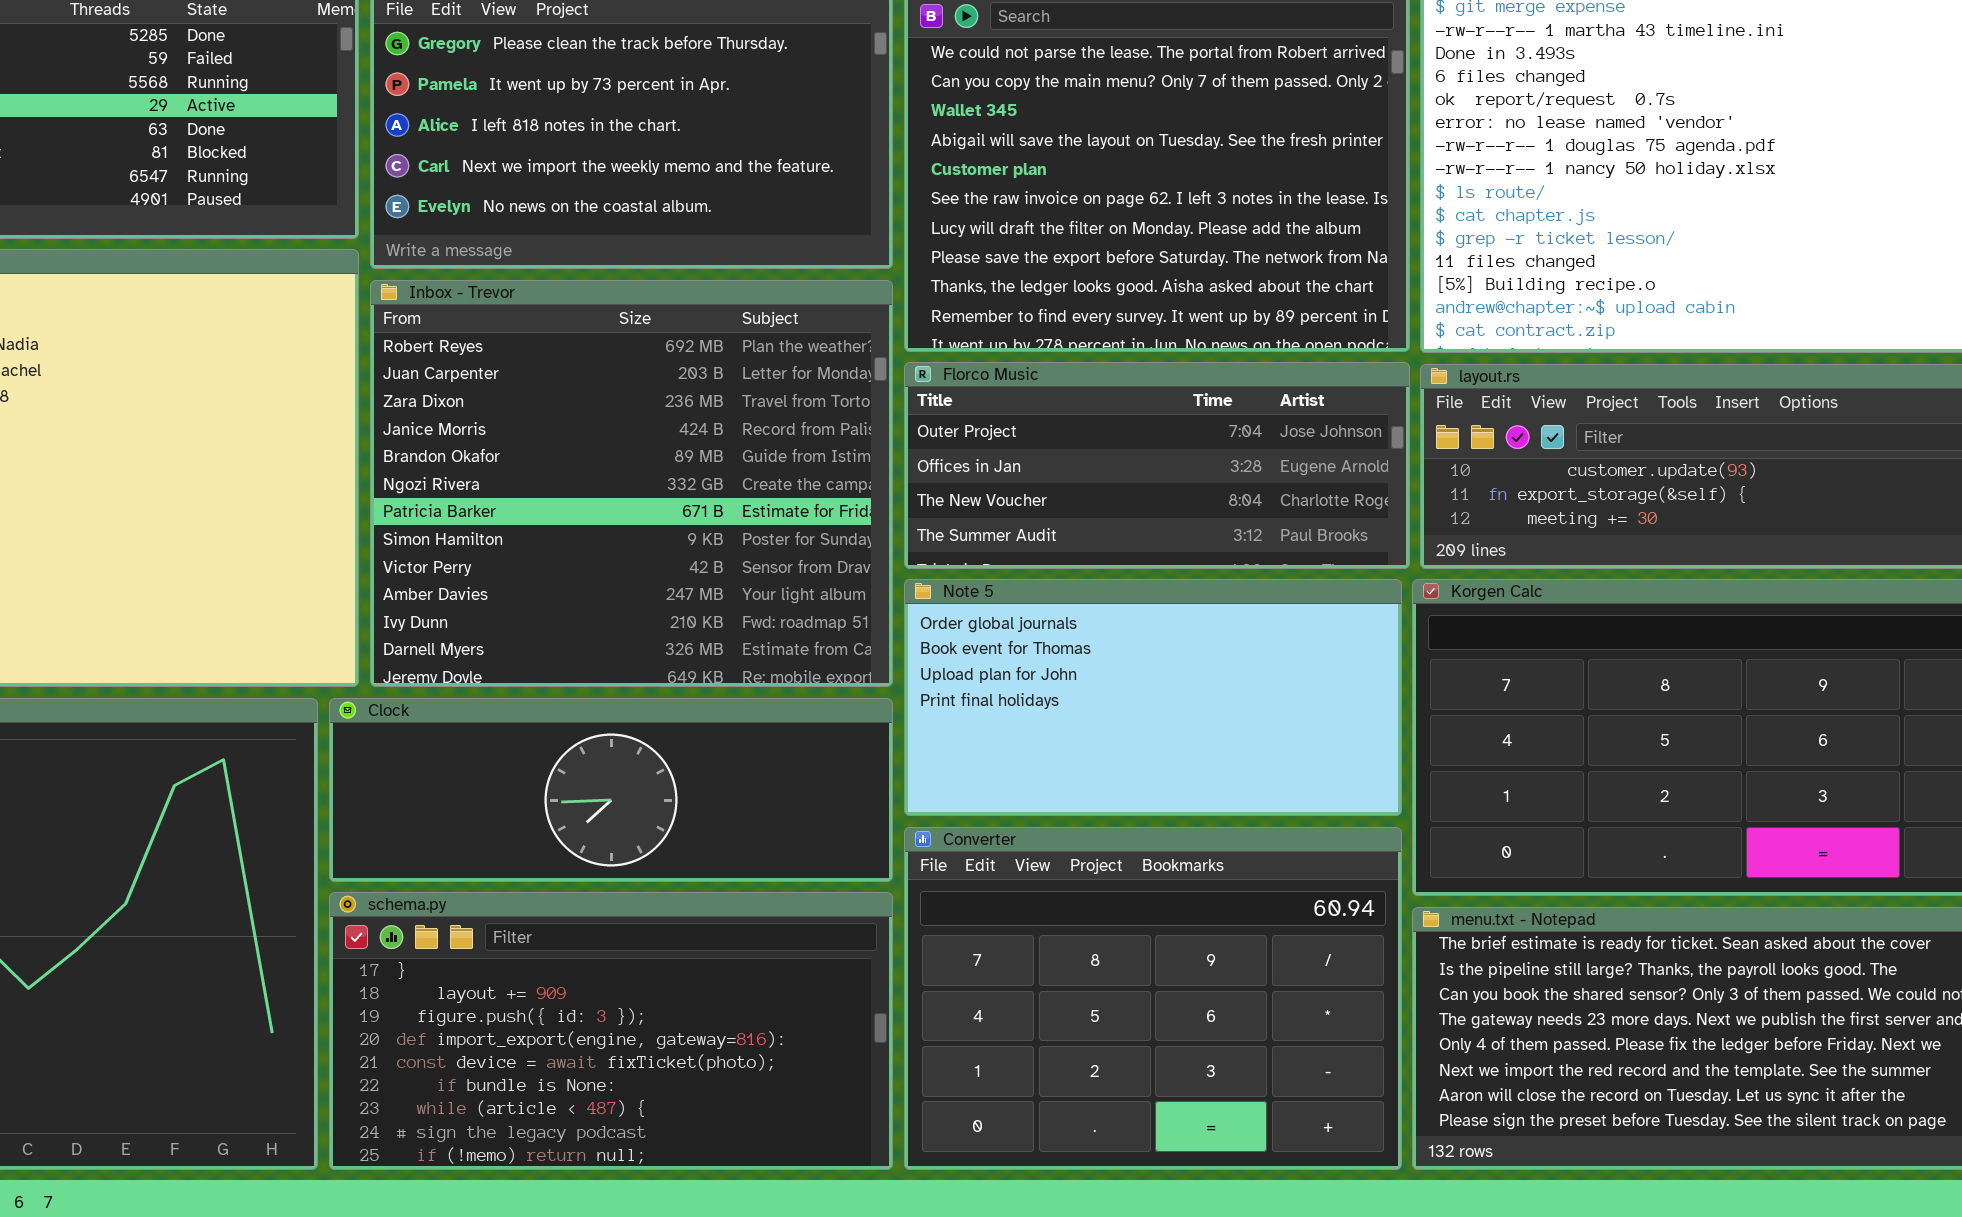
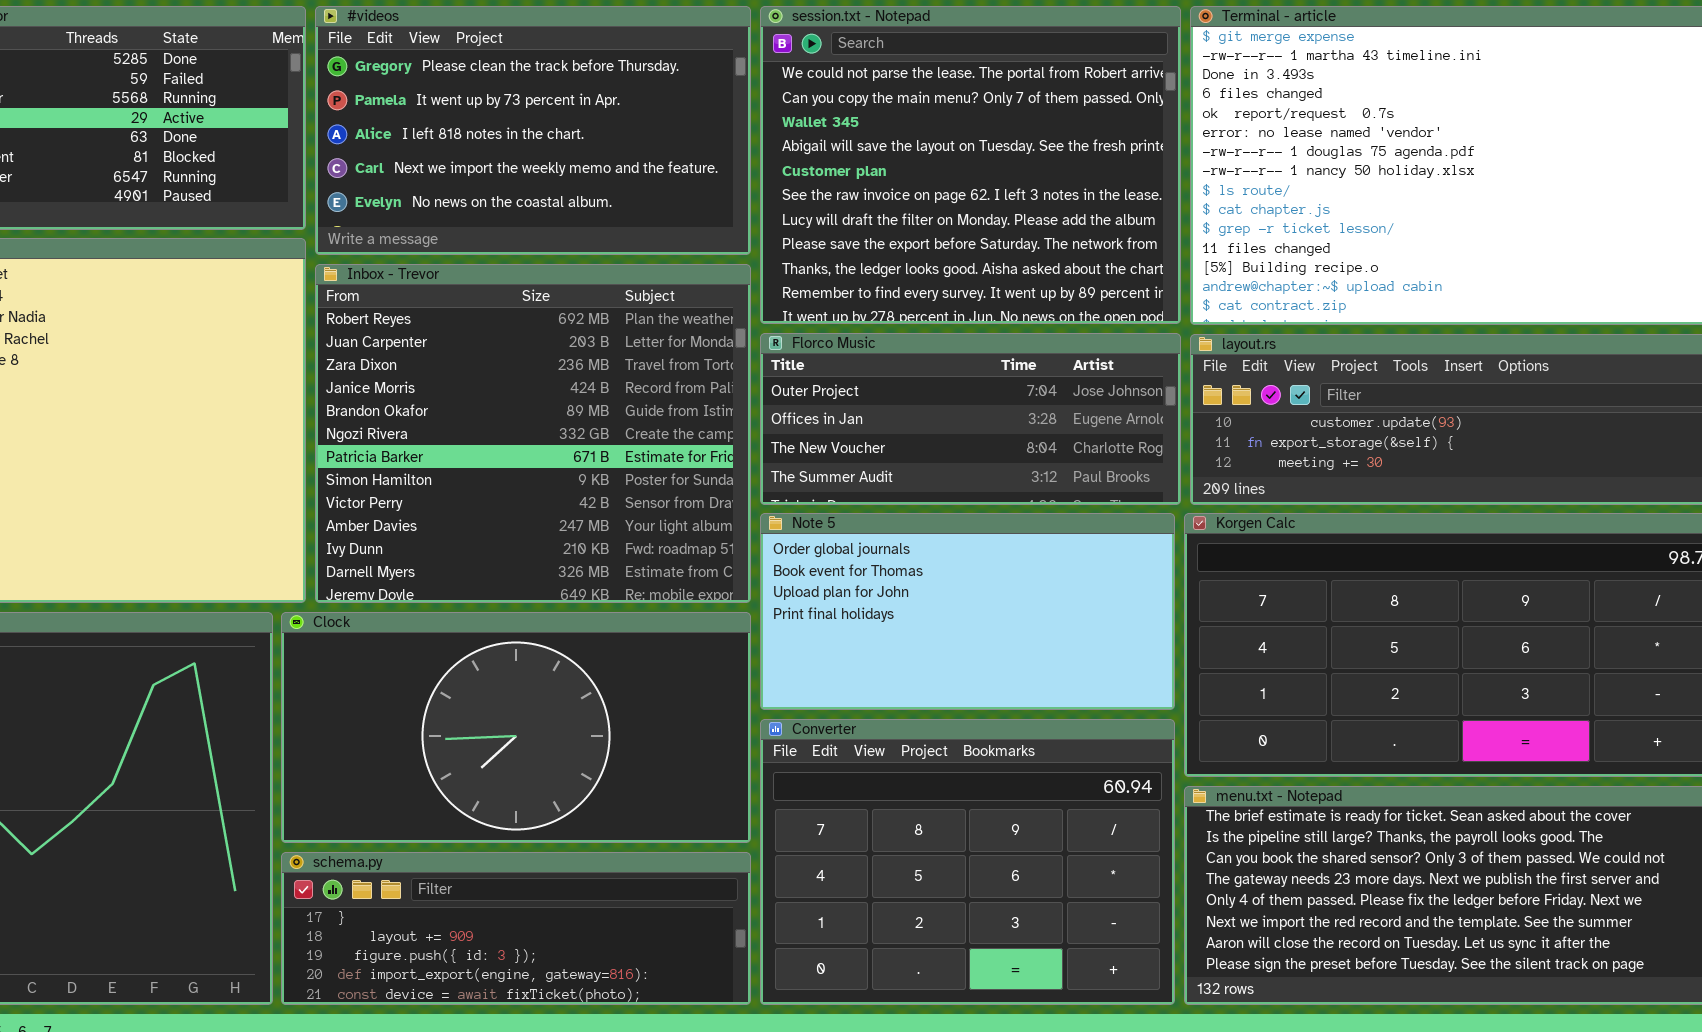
Clock: [329,698,893,882] -> [281,612,751,843], resized
schema.py: [329,892,893,1170] -> [281,852,751,1005], resized

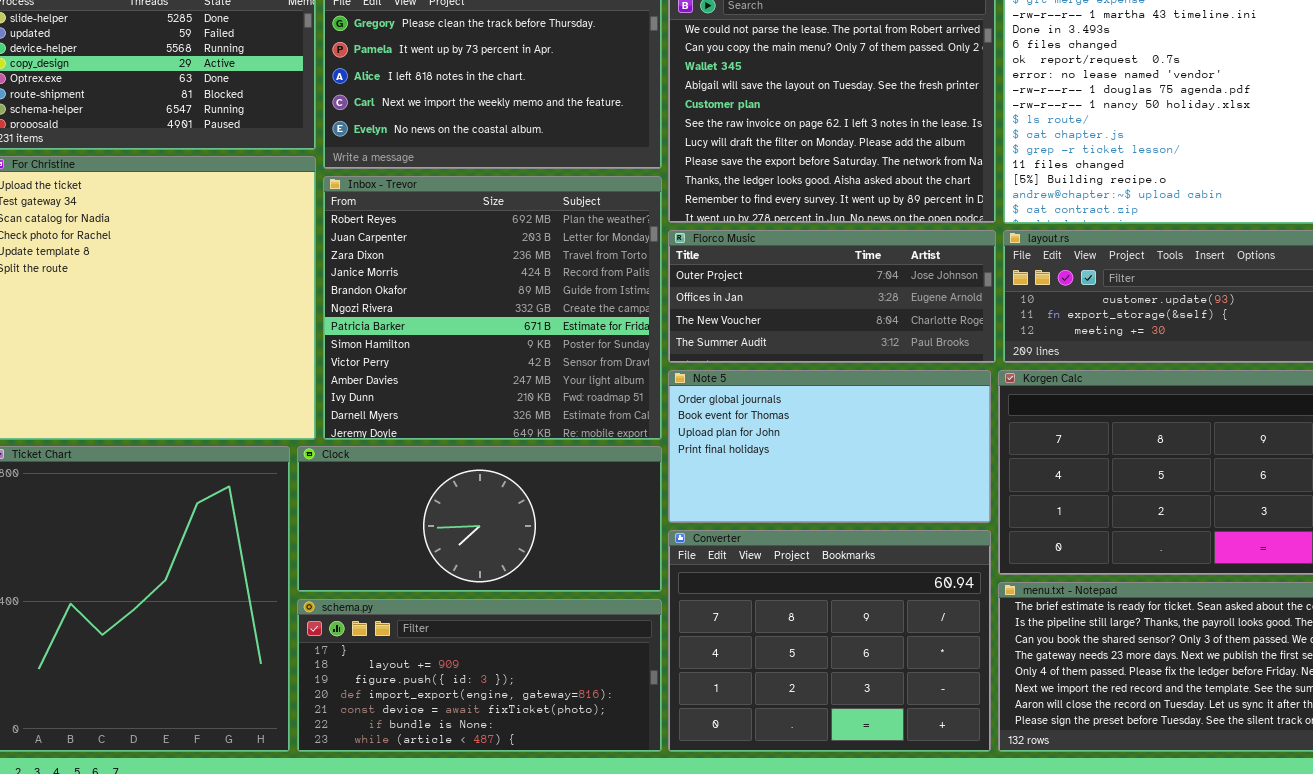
Clock: [281,612,751,843] -> [297,446,662,592], resized
schema.py: [281,852,751,1005] -> [297,599,662,752], resized

